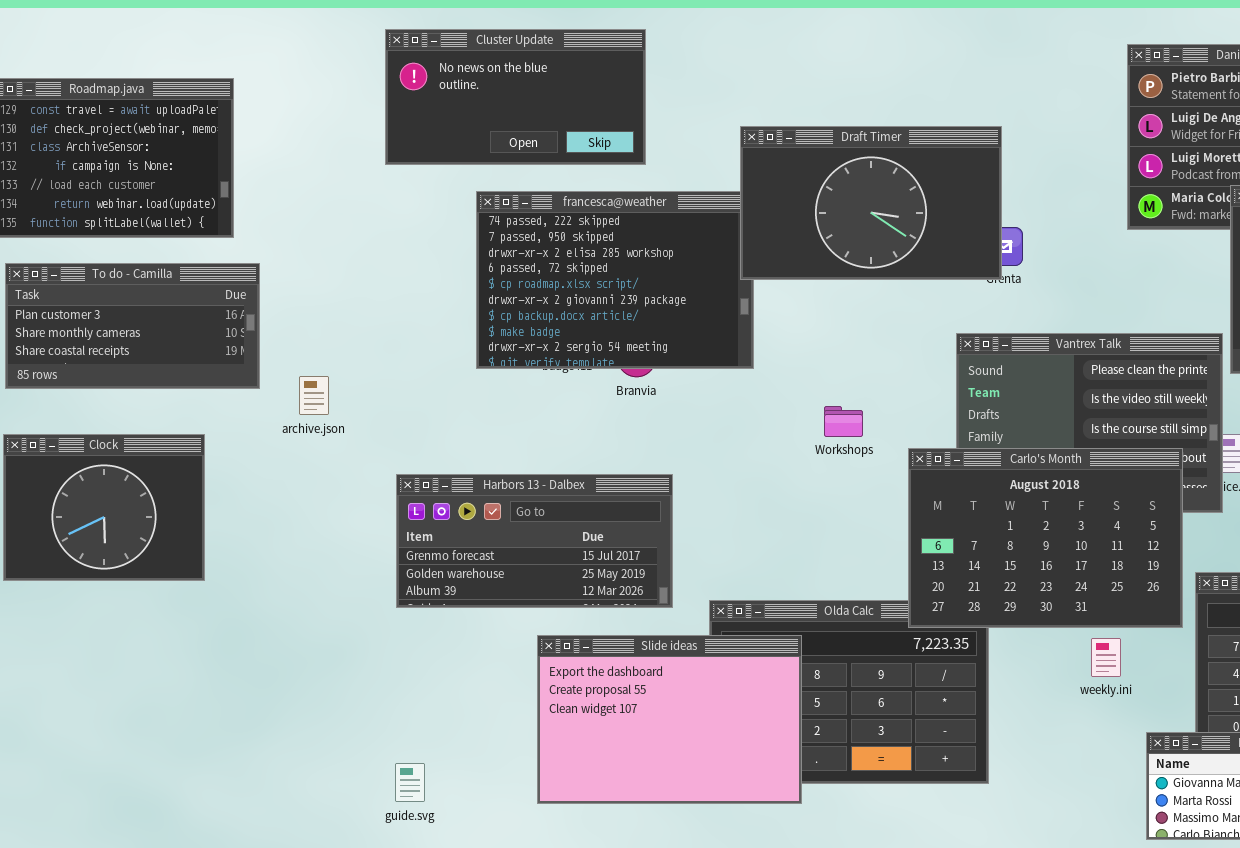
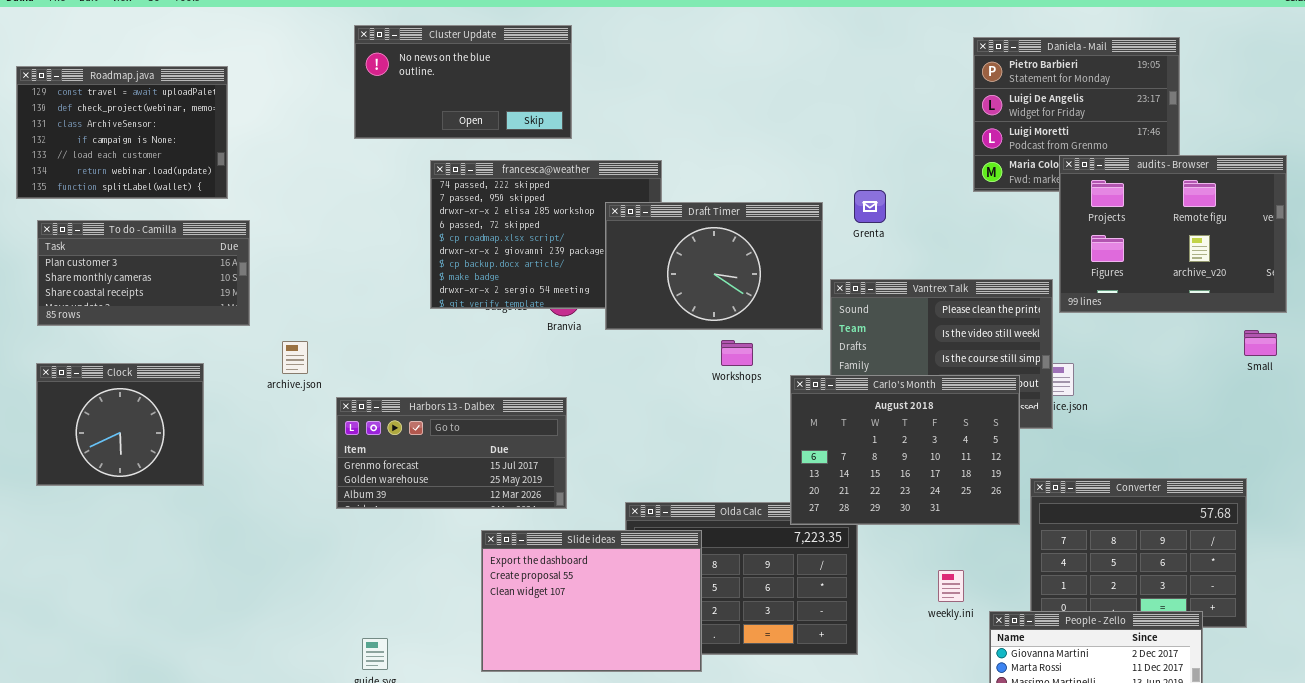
Draft Timer: [740,126,1002,280] -> [605,202,823,330], moved
archive.json: [299,376,329,415] -> [282,341,308,374], moved
Harbors 13 - Dalbex: [396,474,673,608] -> [336,397,567,509], moved
weekly.ini: [1091,638,1121,677] -> [938,570,964,602], moved

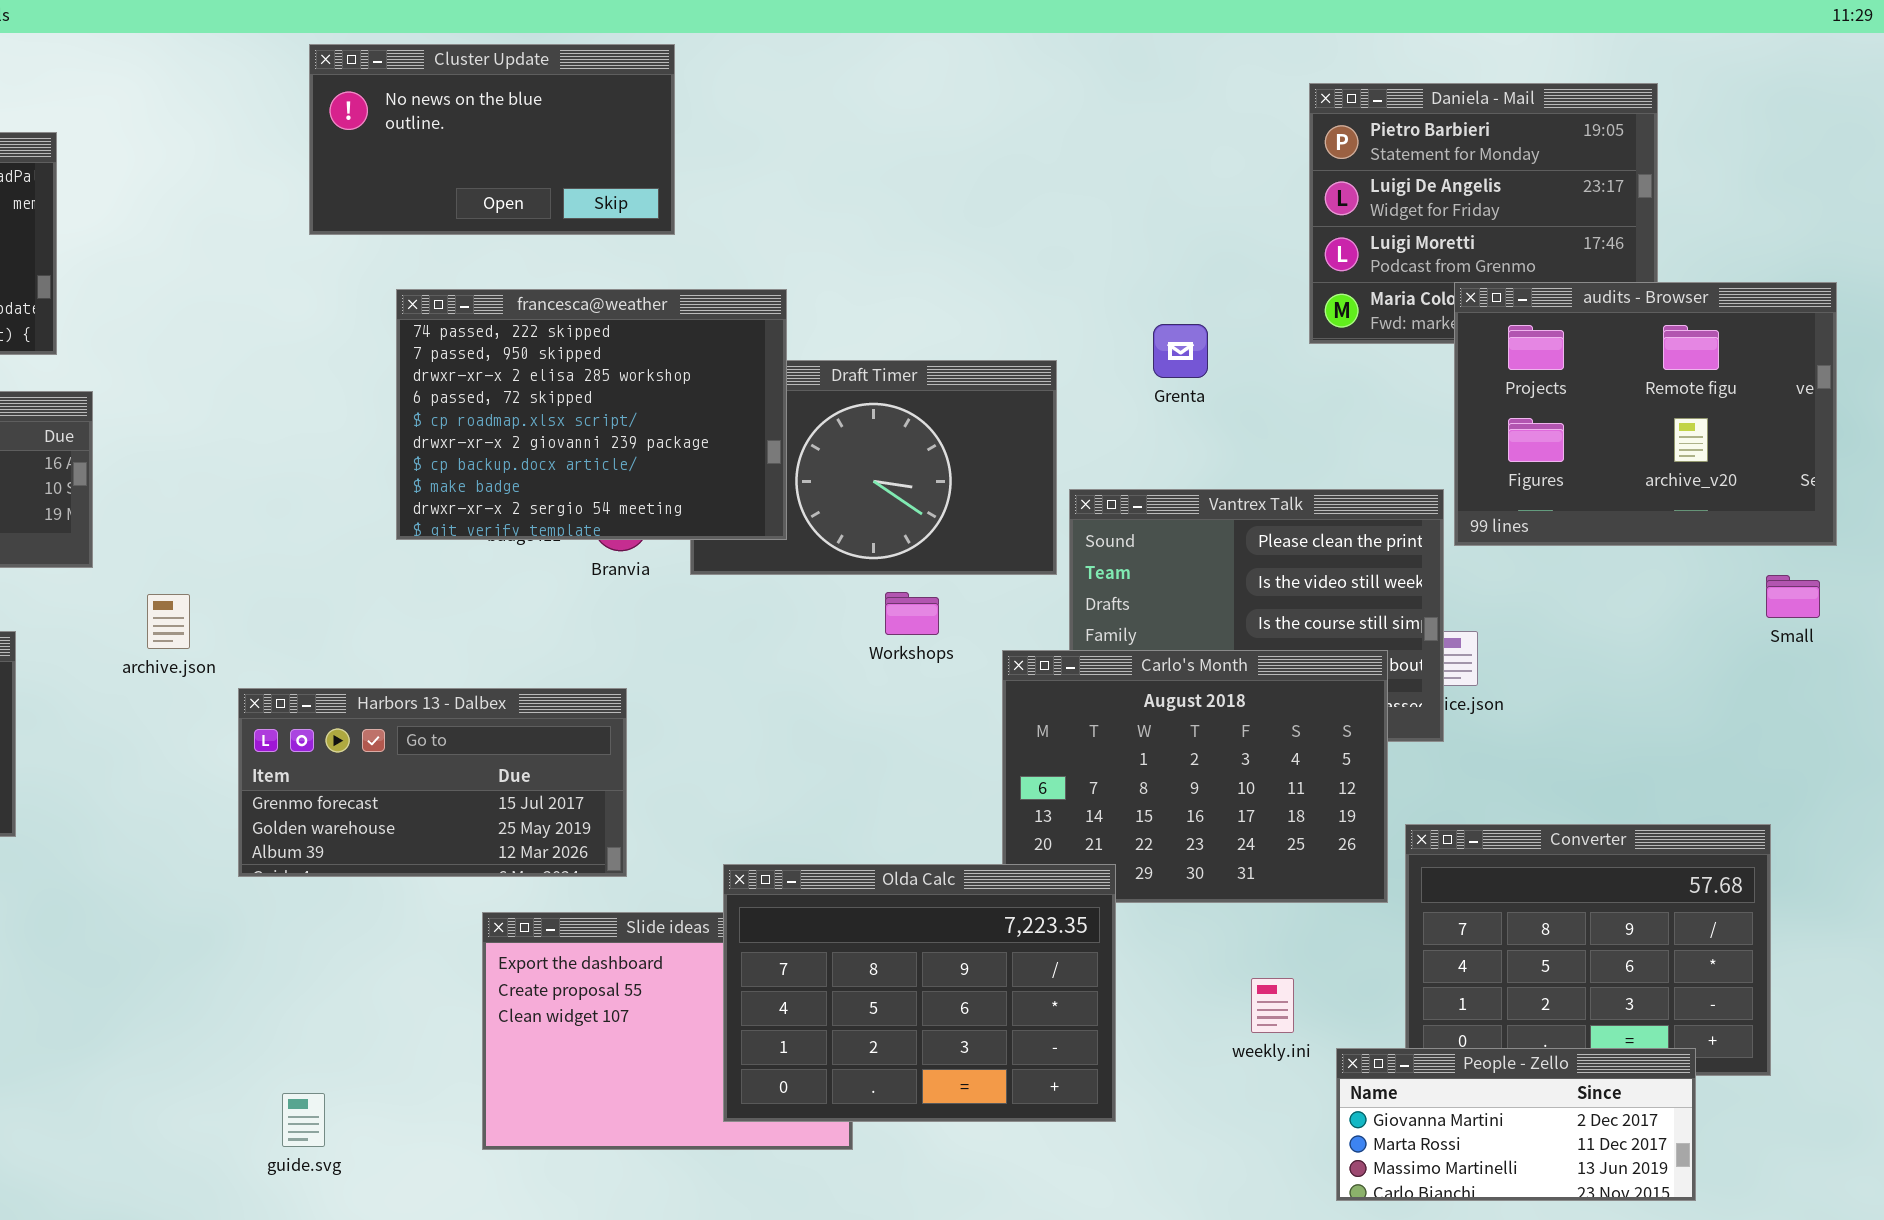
Cluster Update: [354,25,572,139] -> [309,44,675,235], moved
francesca@weather: [430,160,662,309] -> [396,289,787,540], raised
Grenta: [854,190,886,223] -> [1153,324,1208,378], moved
Olda Calc: [625,502,858,655] -> [723,864,1116,1122], raised

